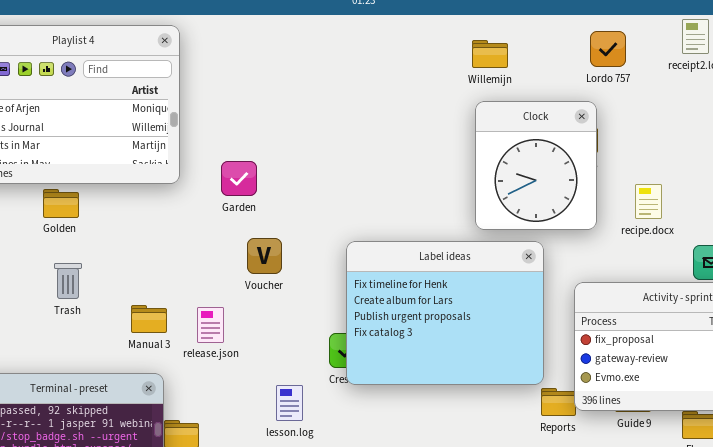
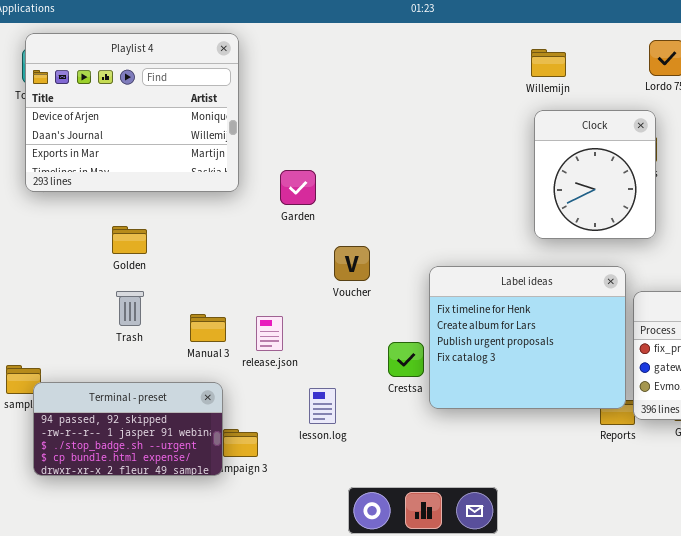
Golden: [43,189,79,218] -> [112,226,147,254], moved
Voucher: [247,238,282,274] -> [334,246,370,281], moved
Label ideas: [346,241,544,385] -> [429,266,626,409], moved
Trash: [54,263,82,299] -> [116,291,144,326], moved
lesson.log: [276,385,303,421] -> [309,388,336,424], moved

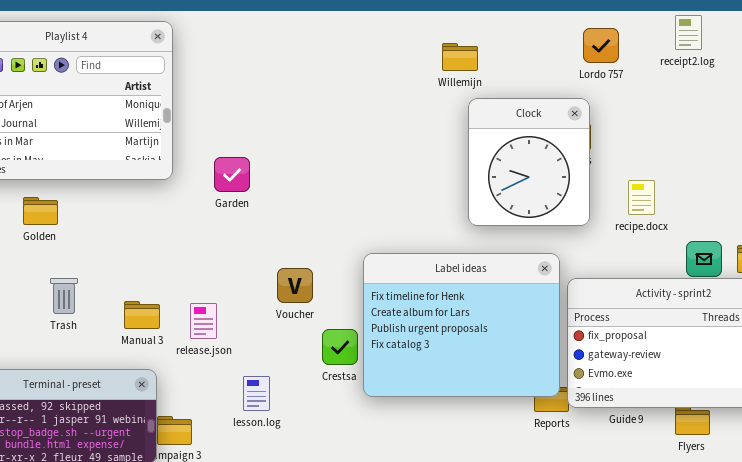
Willemijn: [531,49,566,77] -> [442,43,478,71], moved
Golden: [112,226,147,254] -> [23,197,58,225], moved
Voucher: [334,246,370,281] -> [277,268,313,303], moved

